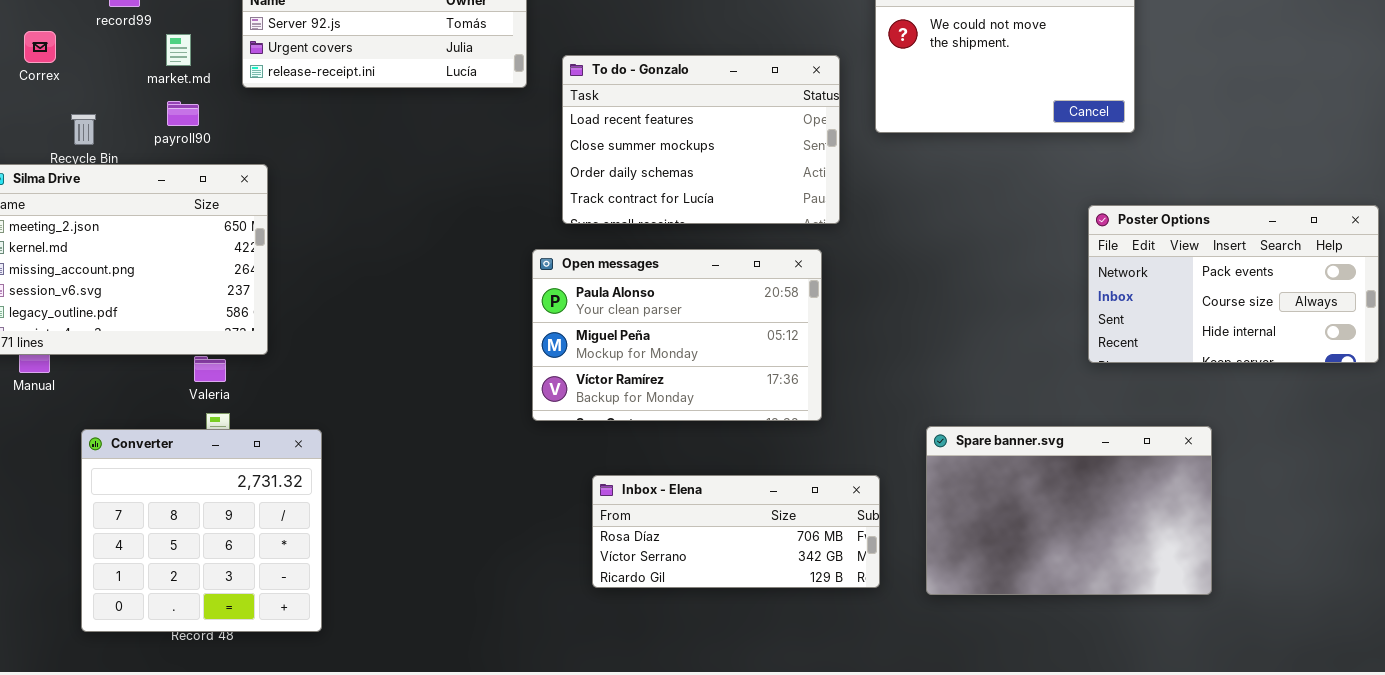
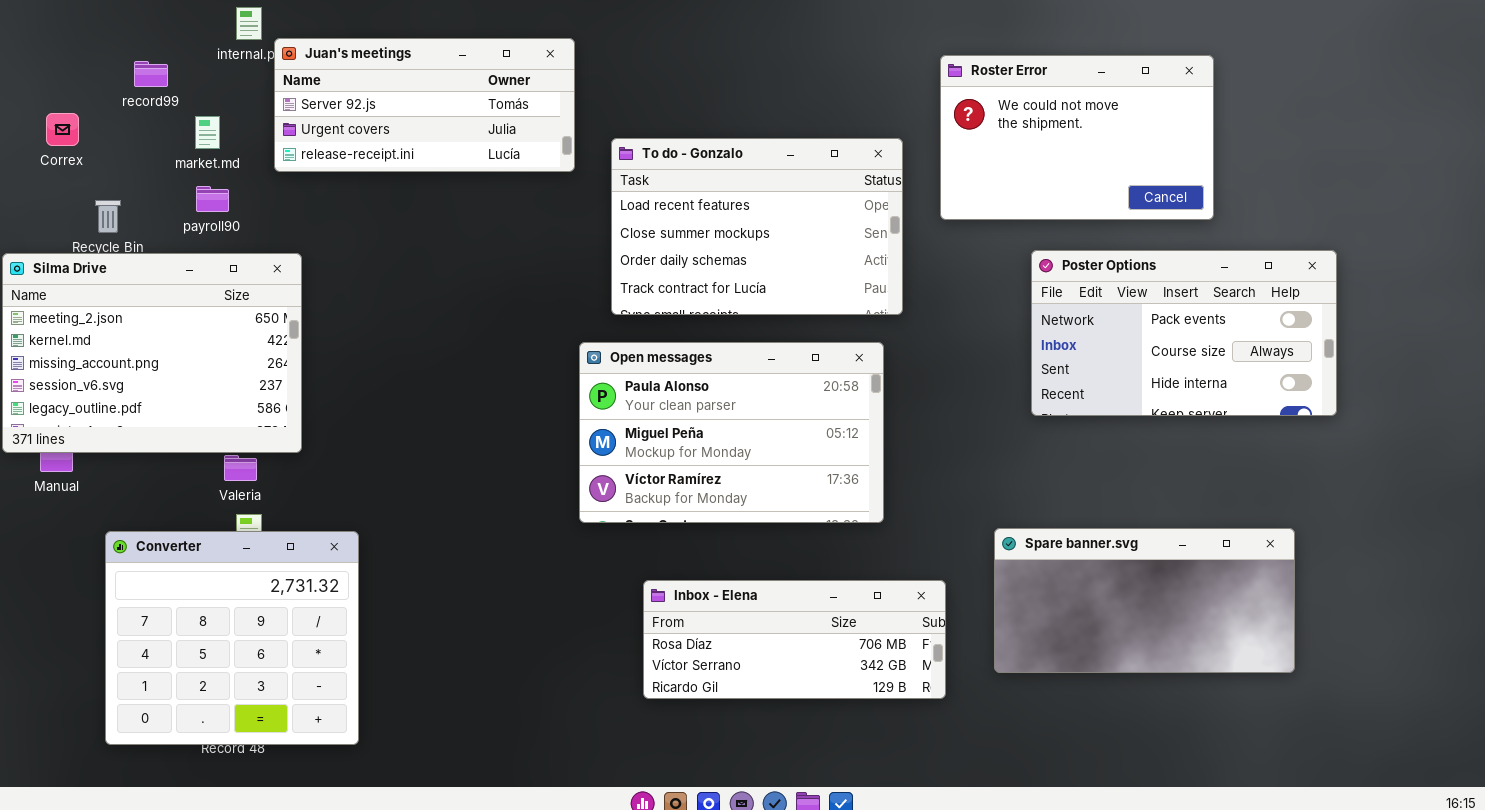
Poster Options: [1088,205,1379,363] -> [1031,250,1337,416], moved
Spare banner.svg: [926,426,1212,595] -> [994,528,1295,673], resized

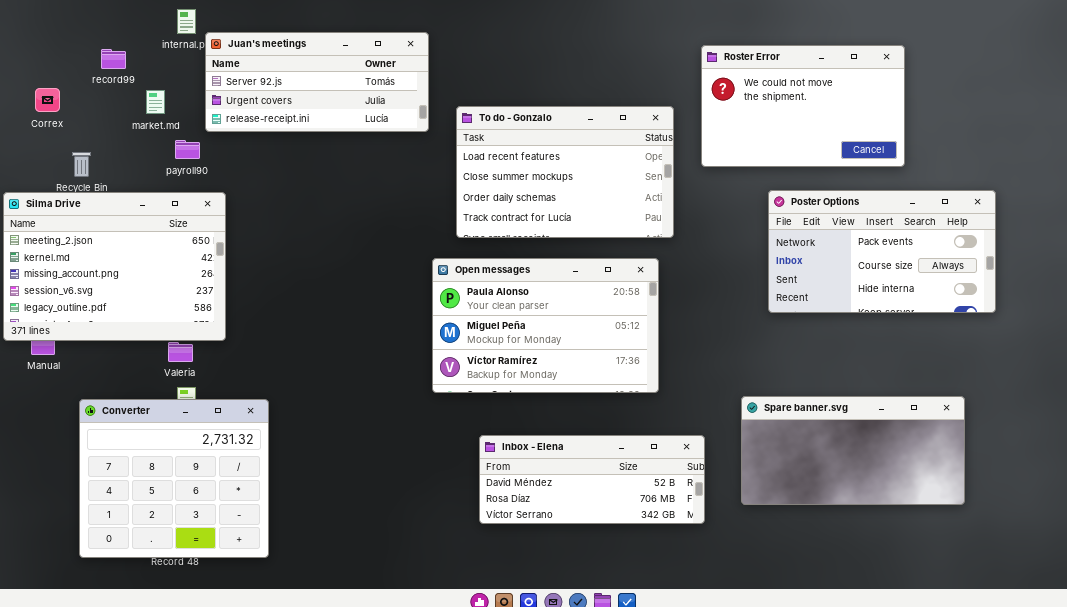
payroll90: [196,186,229,212] -> [175,140,200,159], moved
Inbox - Elena: [643,580,946,699] -> [479,435,705,524], scrolled up 1 row

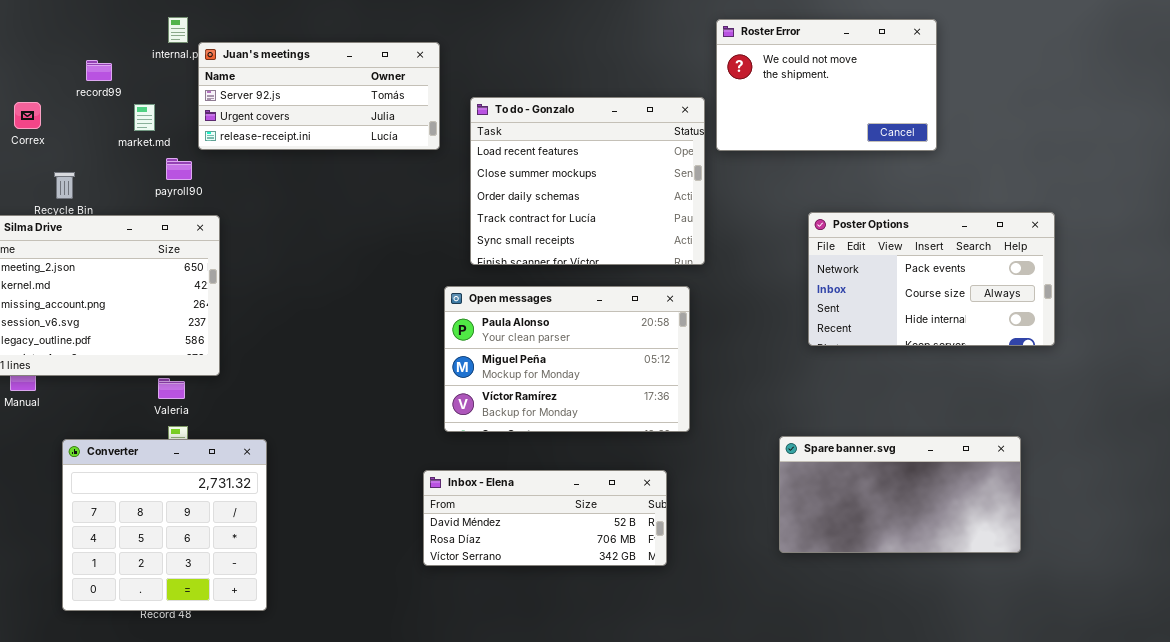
Roster Error: [701,45,905,167] -> [716,19,937,151], moved
To do - Gonzalo: [456,106,674,238] -> [470,97,705,265], resized
Inbox - Elena: [479,435,705,524] -> [423,470,667,566], moved

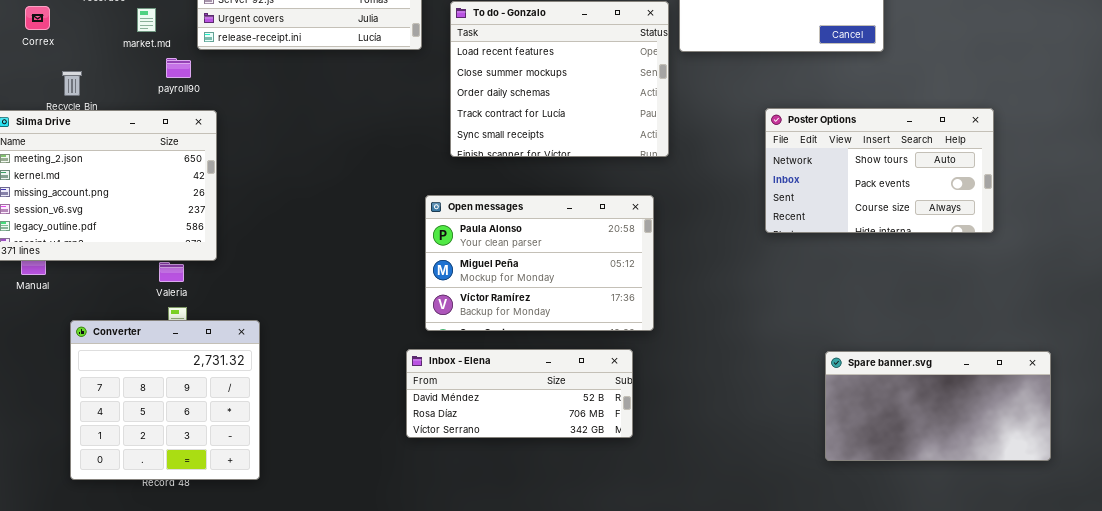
Poster Options: [808,212,1055,346] -> [765,108,994,233], scrolled up 1 row
Open messages: [444,286,690,432] -> [425,195,654,331], moved
Spare banner.svg: [779,436,1021,553] -> [825,351,1051,461], moved

